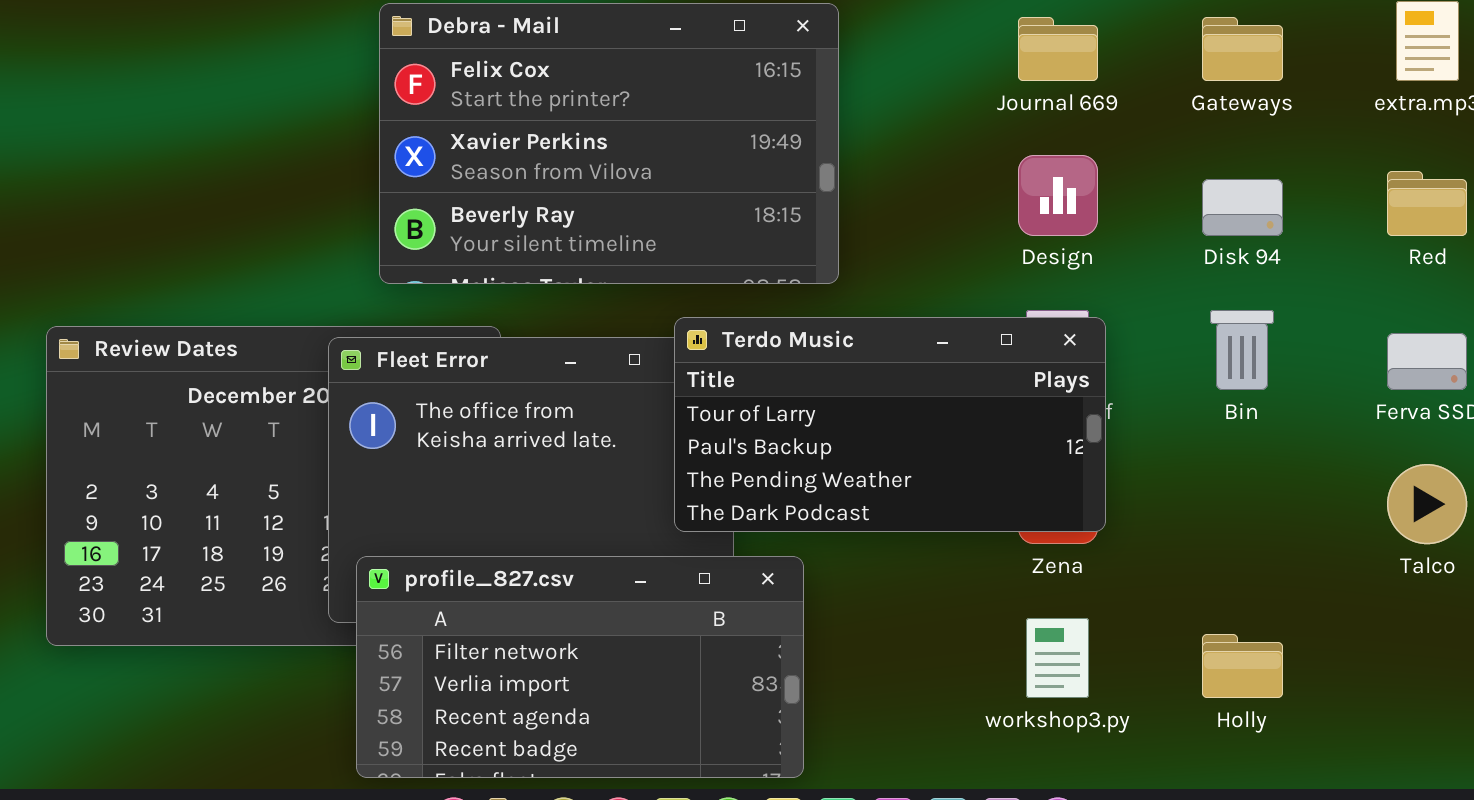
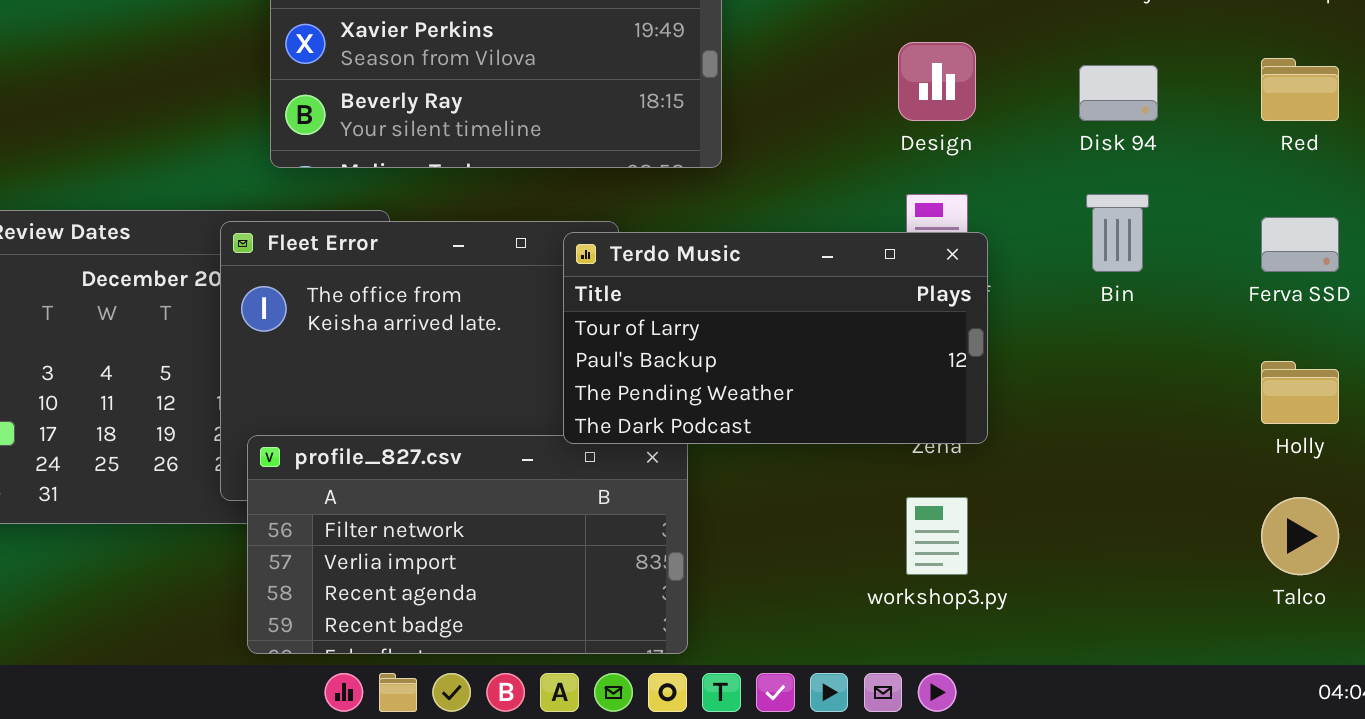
Terdo Music: [674,317,1106,532] -> [563,232,988,444], moved
Talco: [1387,464,1467,544] -> [1261,497,1339,575], moved
Holly: [1202,634,1283,698] -> [1261,361,1339,424], moved

